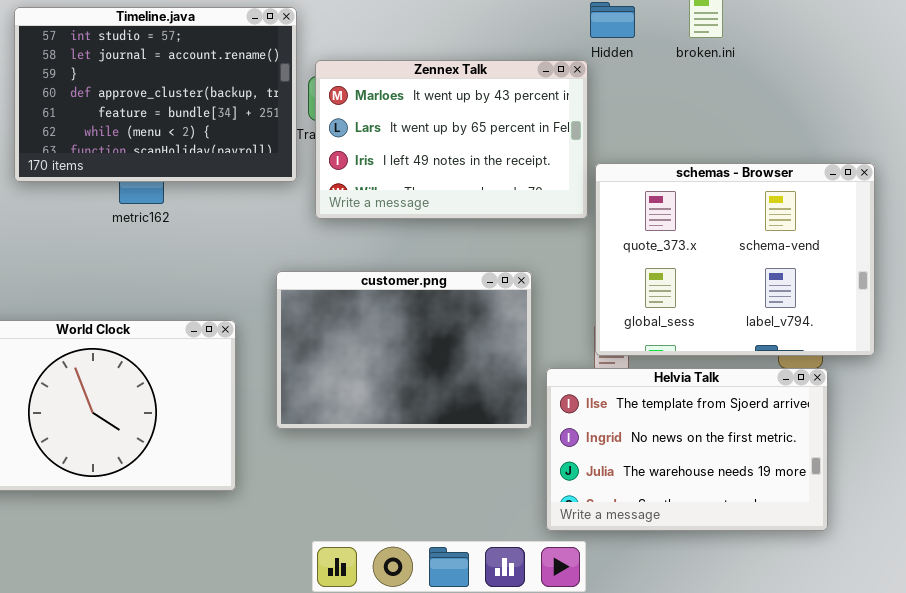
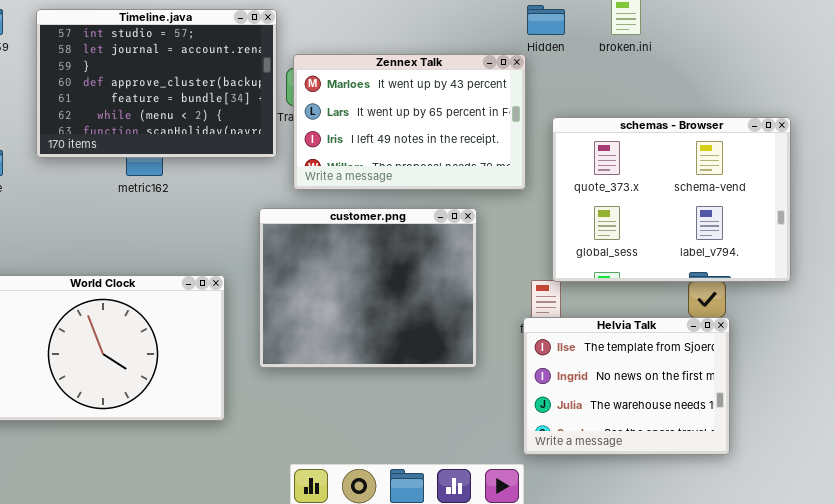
schemas - Browser: [595,163,875,356] -> [552,117,791,282], moved
customer.png: [276,271,532,429] -> [259,208,477,368], resized
Helvia Talk: [546,368,828,531] -> [523,317,730,455], resized

